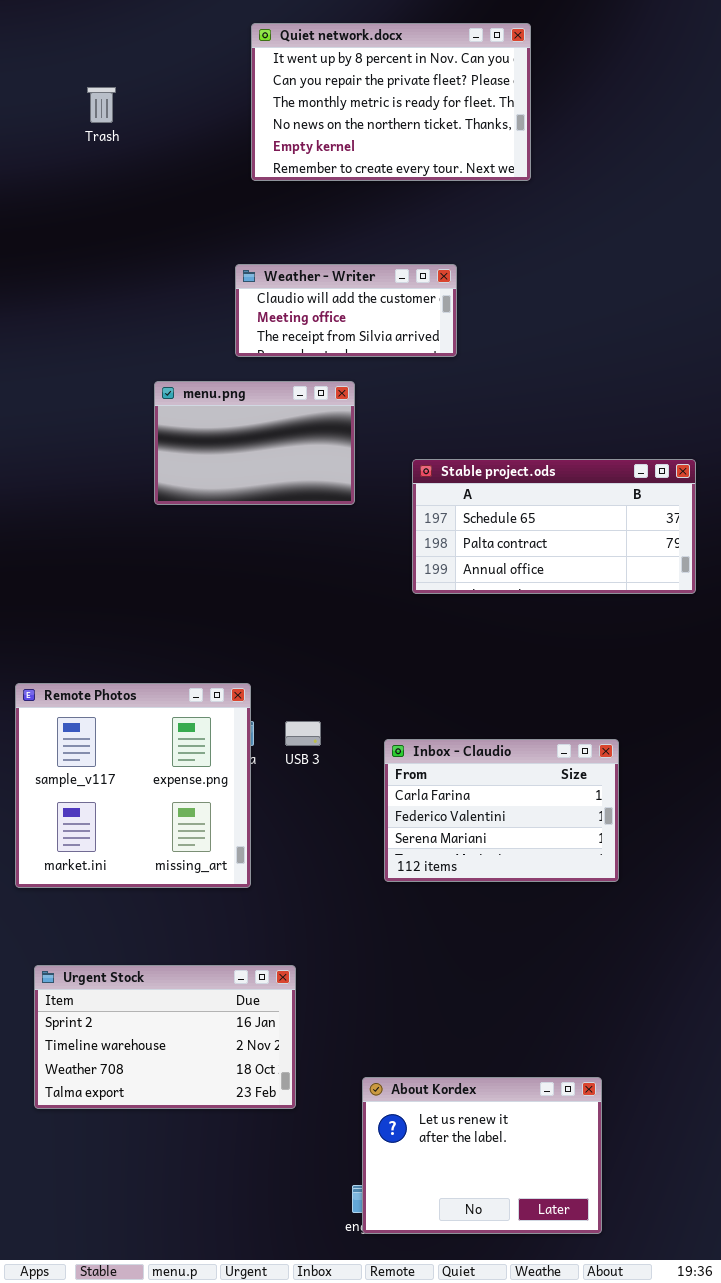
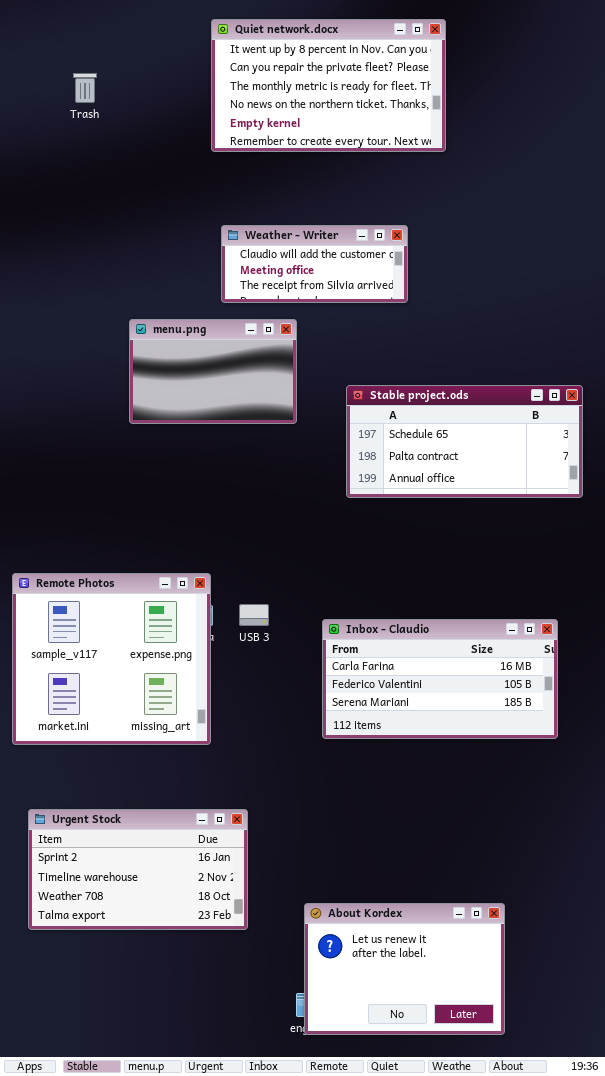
Weather - Writer: [235,264,457,357] -> [221,225,408,303], moved
Inbox - Claudio: [384,739,619,882] -> [322,619,558,739], resized

